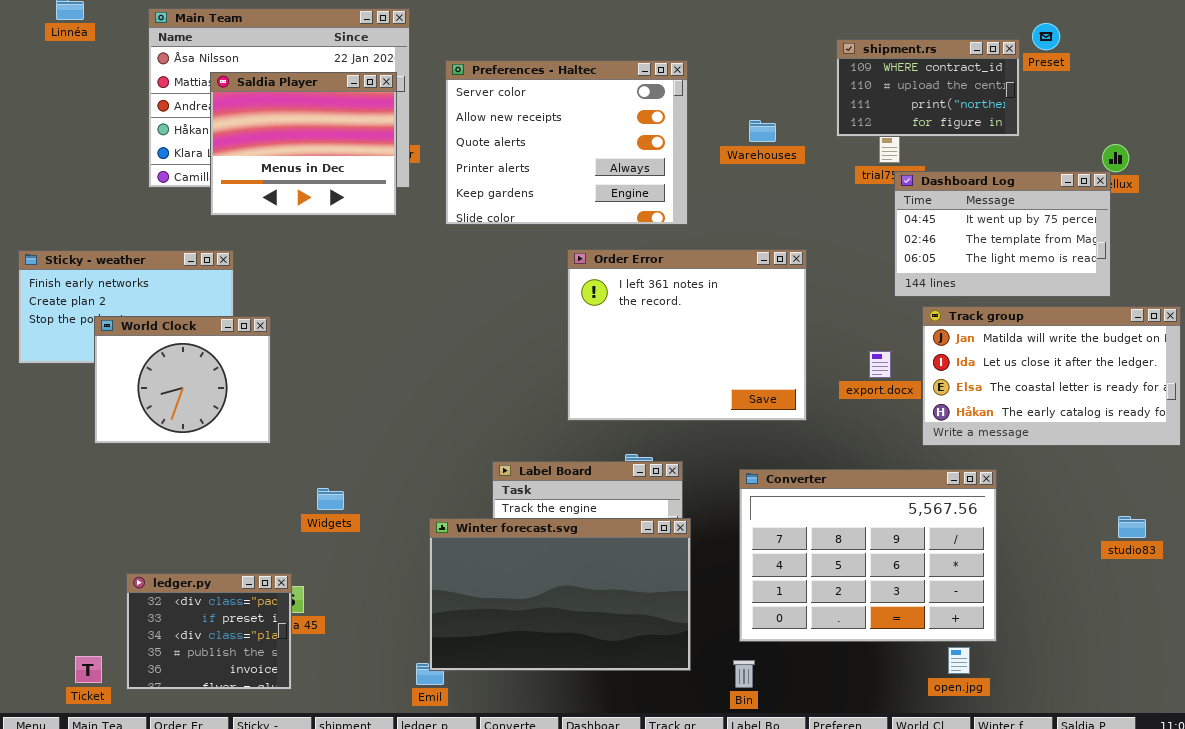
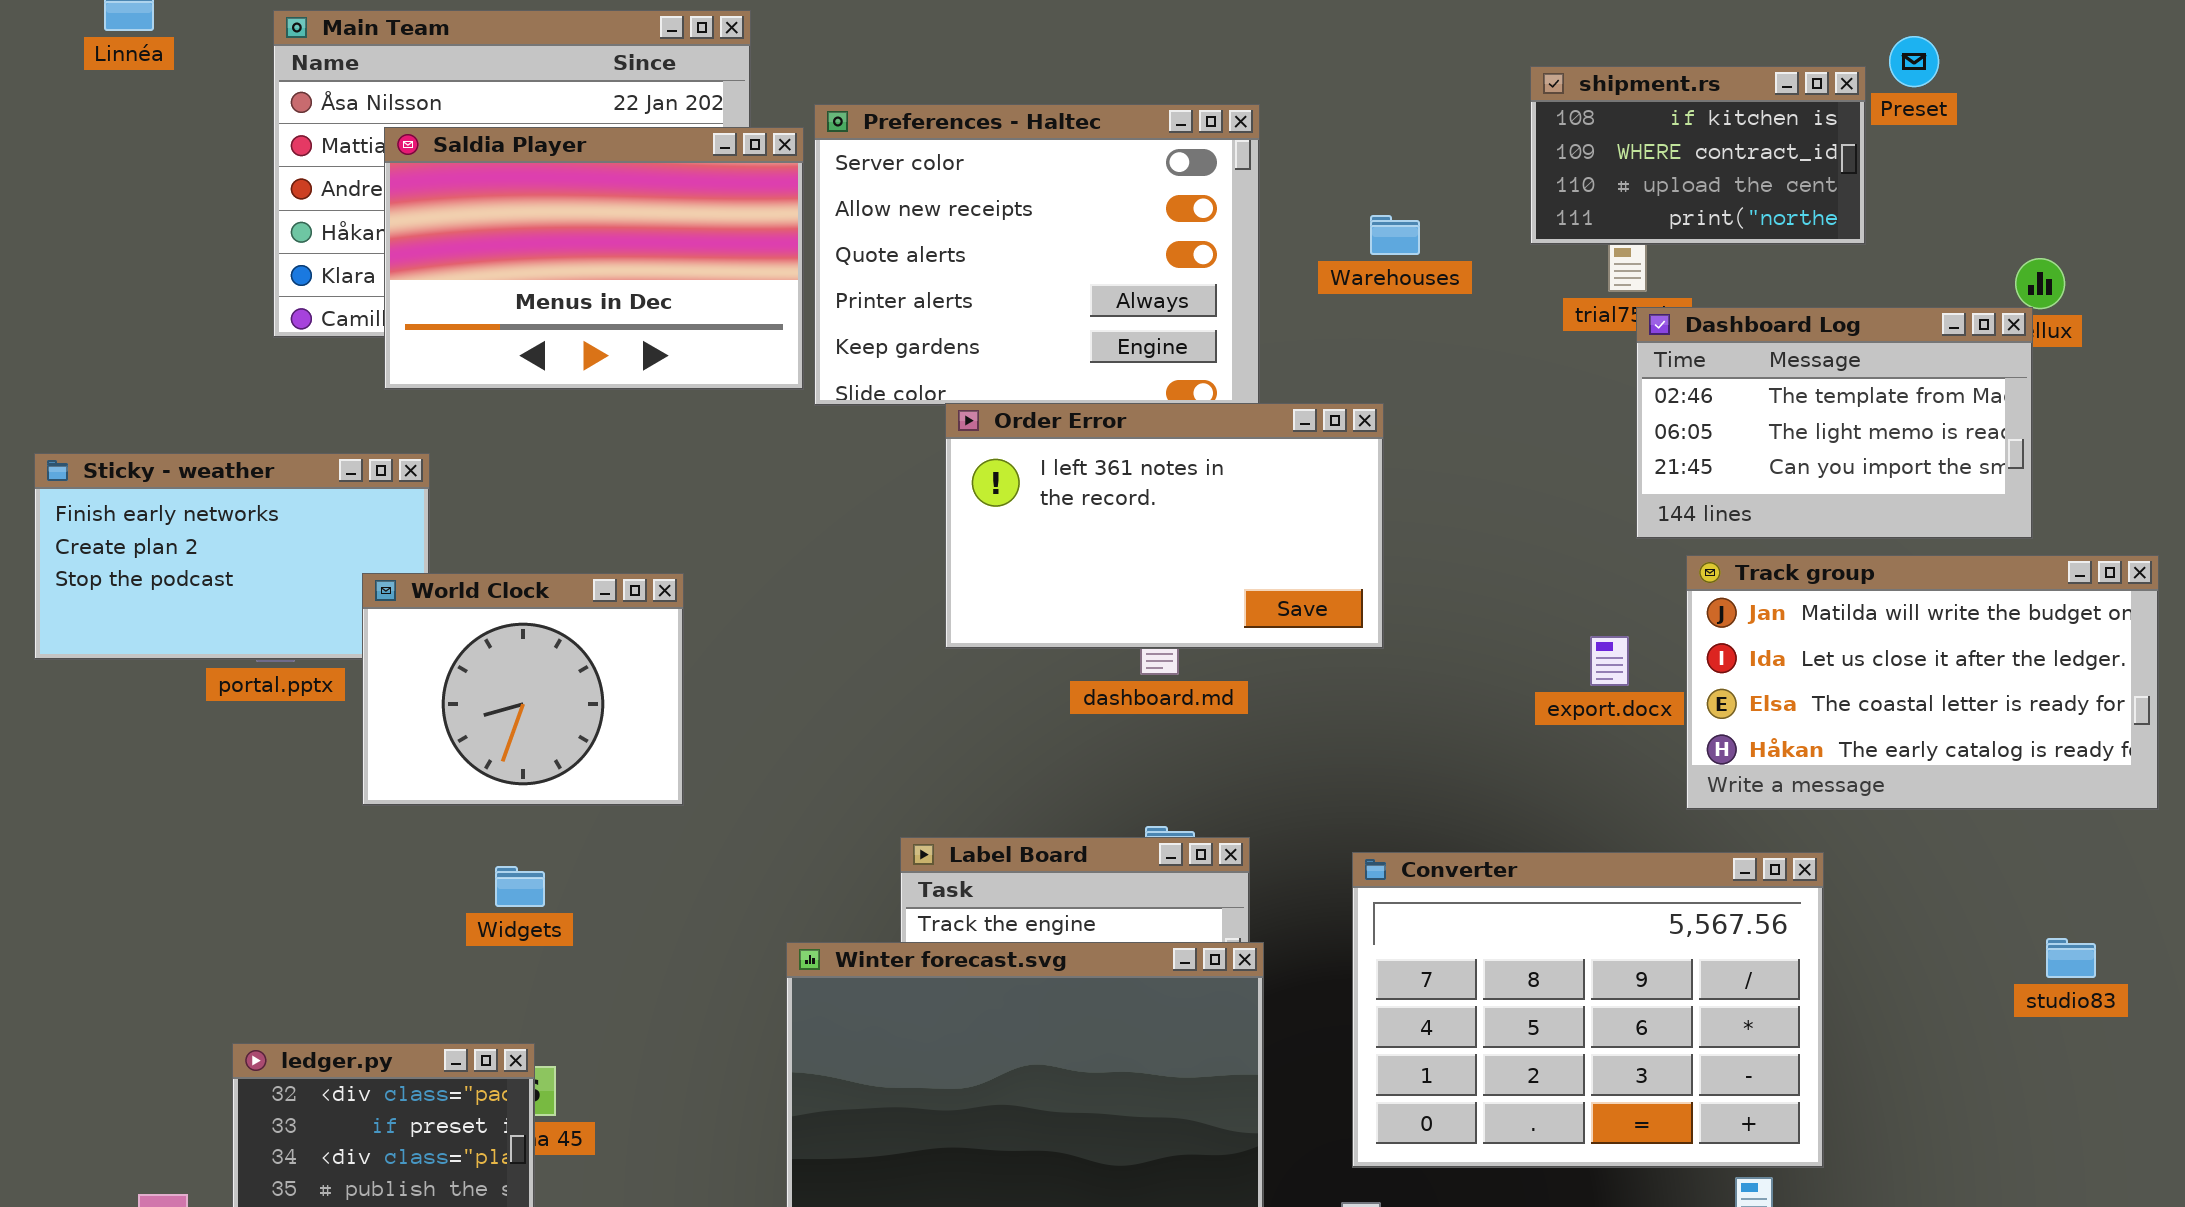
shipment.rs: [836,39,1020,137] -> [1530,66,1866,245], scrolled up 1 row
Saldia Player: [210,72,397,216] -> [384,127,804,390], resized
Dashboard Log: [894,171,1111,297] -> [1636,307,2033,539], scrolled down 1 row
Order Error: [567,249,807,421] -> [945,403,1384,649], moved, resized
World Clock: [94,316,271,444] -> [362,573,684,806], moved
Widgets: [317,488,344,510] -> [495,866,545,907], moved

